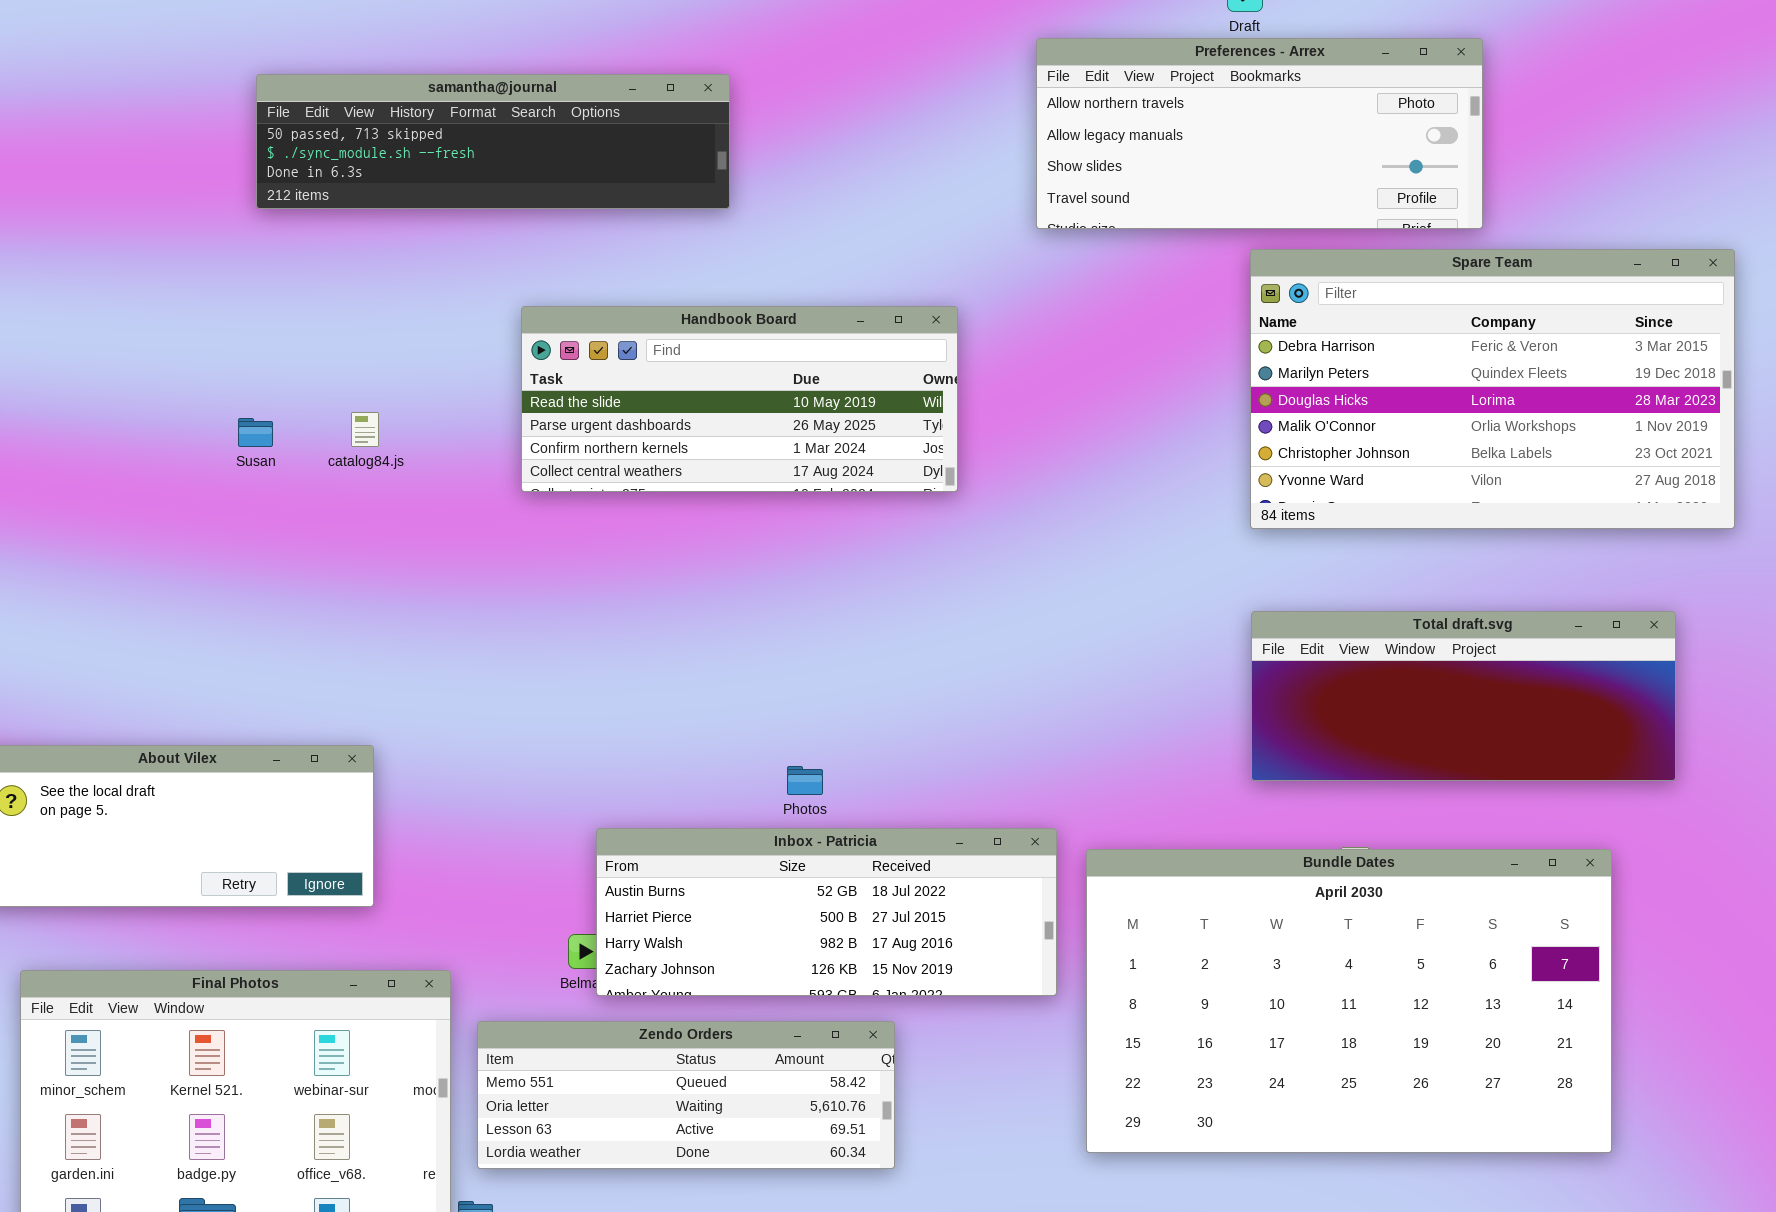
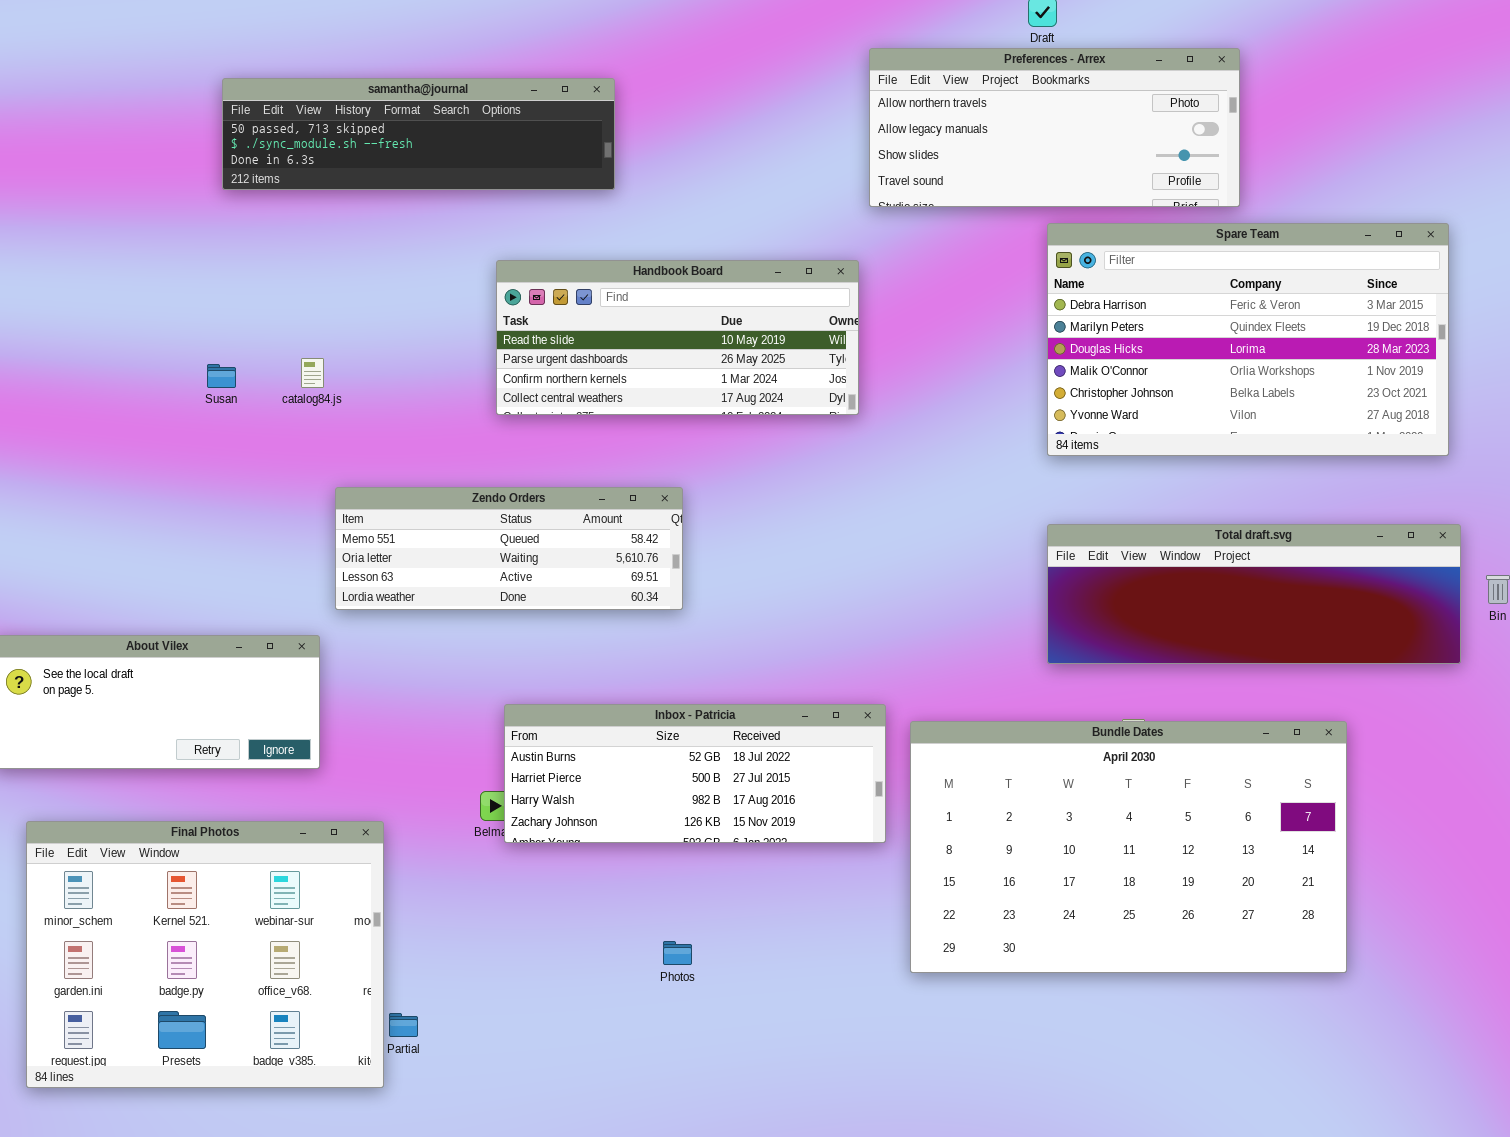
Handbook Board: [521,306,958,492] -> [496,260,859,415], moved
Total draft.svg: [1251,611,1676,781] -> [1047,524,1461,664], resized
Photos: [787,766,823,795] -> [663,941,692,965], moved
Zendo Orders: [477,1021,895,1169] -> [335,487,683,610], moved

